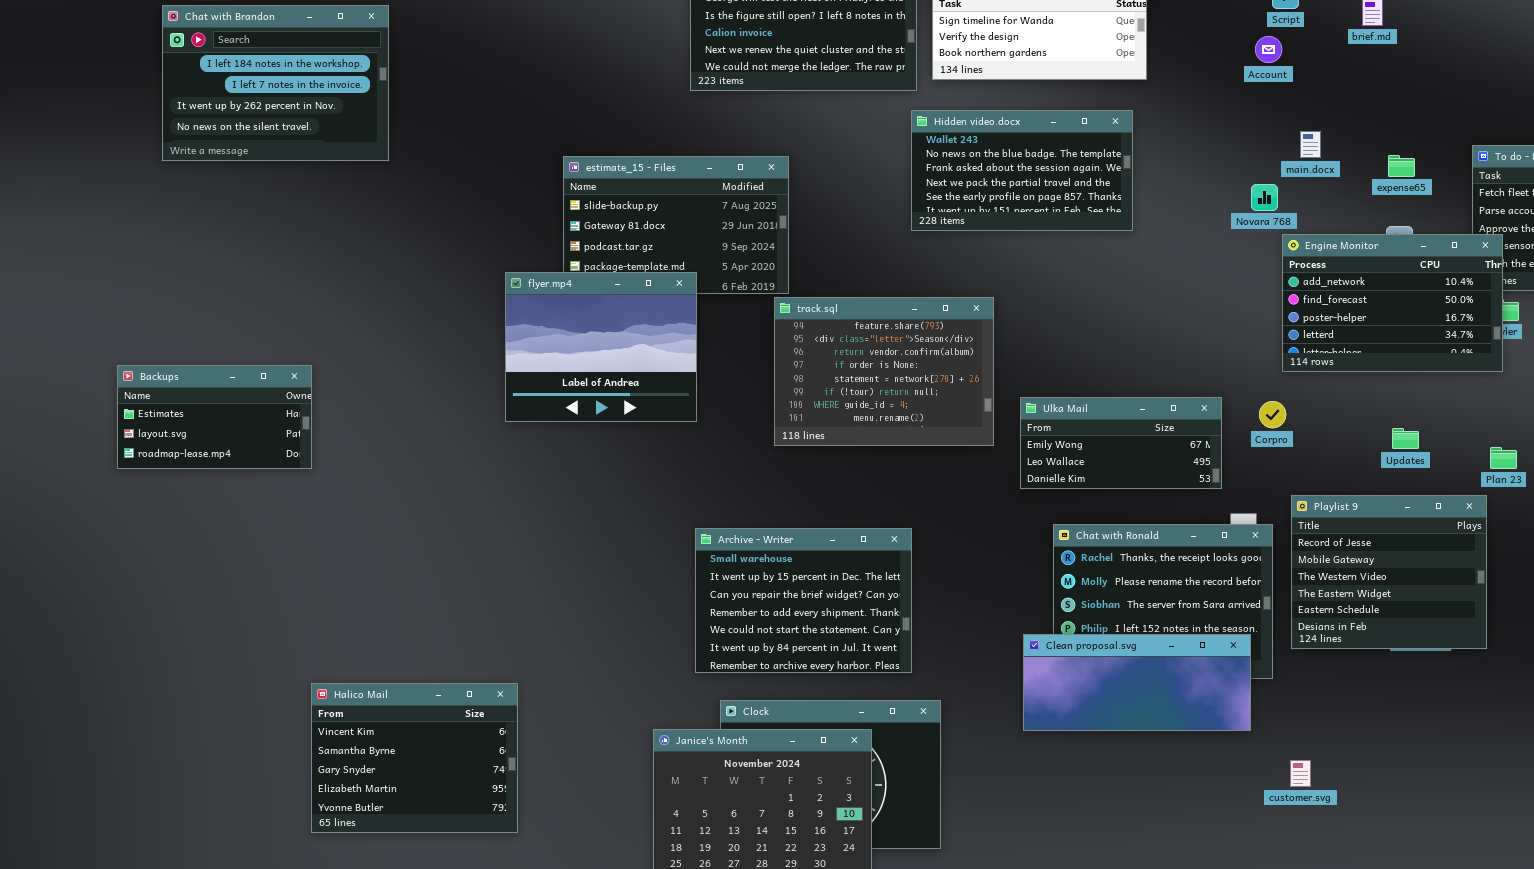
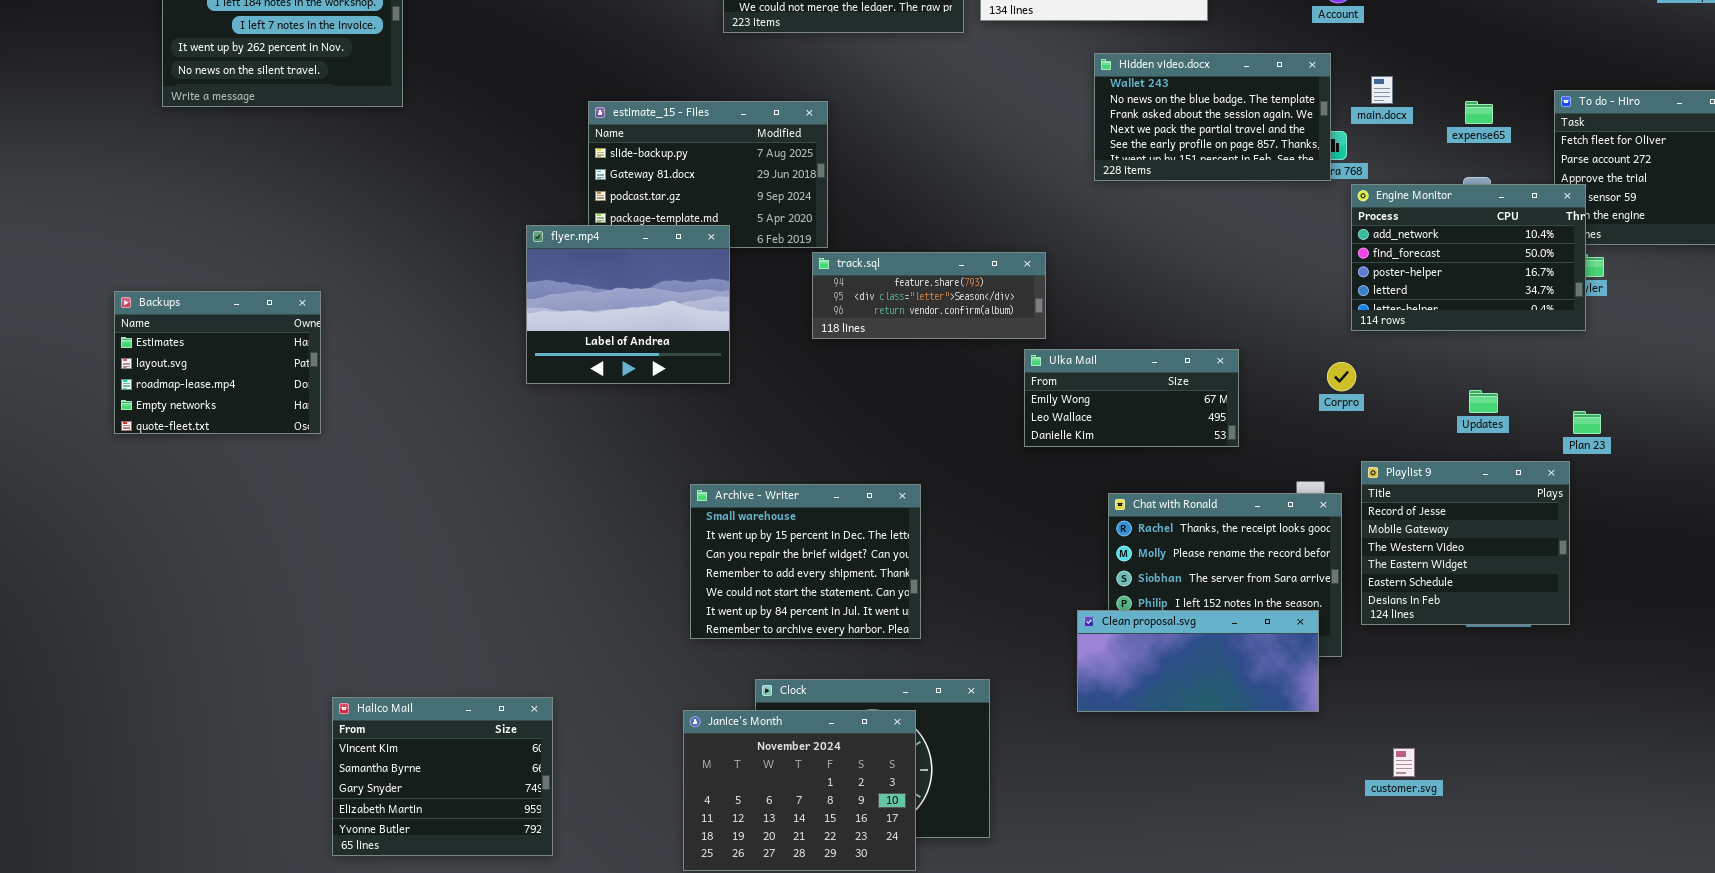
Hidden video.docx: [911,110,1133,231] -> [1094,53,1331,181], moved
track.sql: [774,297,994,446] -> [812,252,1046,339], resized
Backups: [117,365,312,469] -> [114,291,321,434], resized
Ulka Mail: [1020,397,1222,489] -> [1024,349,1239,447], moved
Archive - Writer: [695,528,912,673] -> [690,484,921,639], moved
Halico Mail: [311,683,518,833] -> [332,697,553,856], moved
customer.svg: [1290,760,1311,787] -> [1393,748,1415,777], moved

